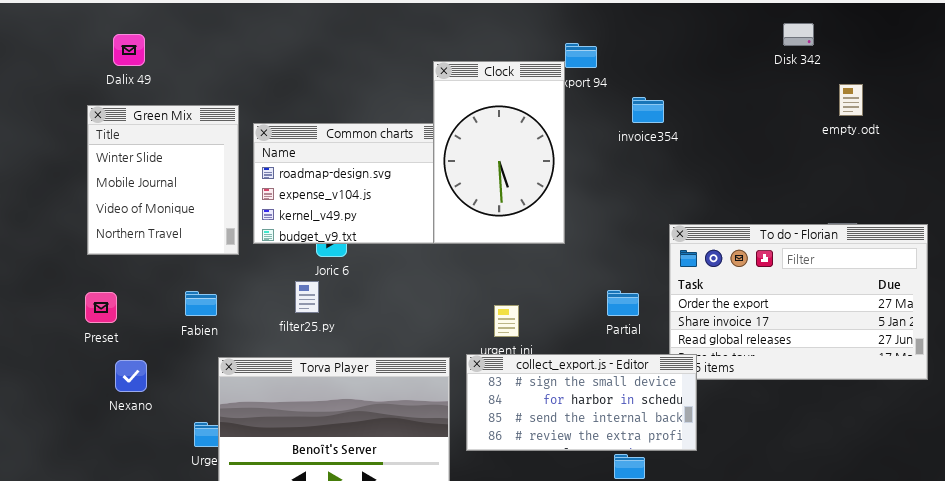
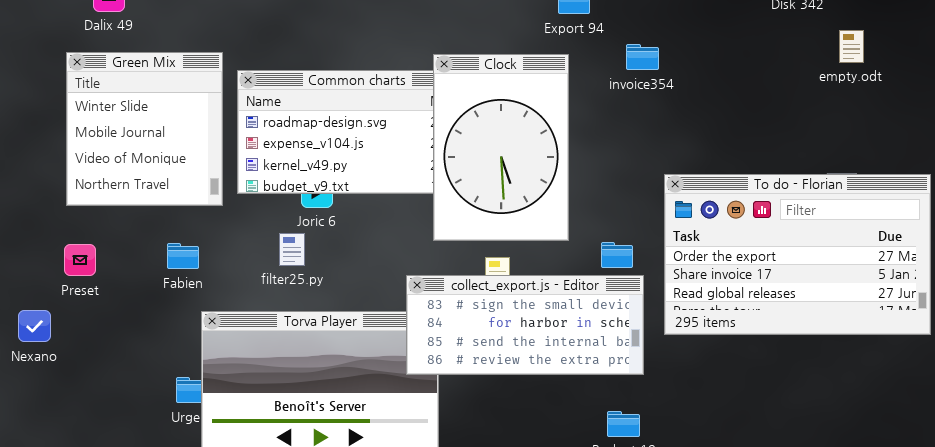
Clock: [433,61,565,244] -> [433,54,569,241], moved
collect_export.js - Editor: [466,354,697,451] -> [406,275,644,375], moved
Nexano: [115,360,147,392] -> [18,310,51,342], moved

